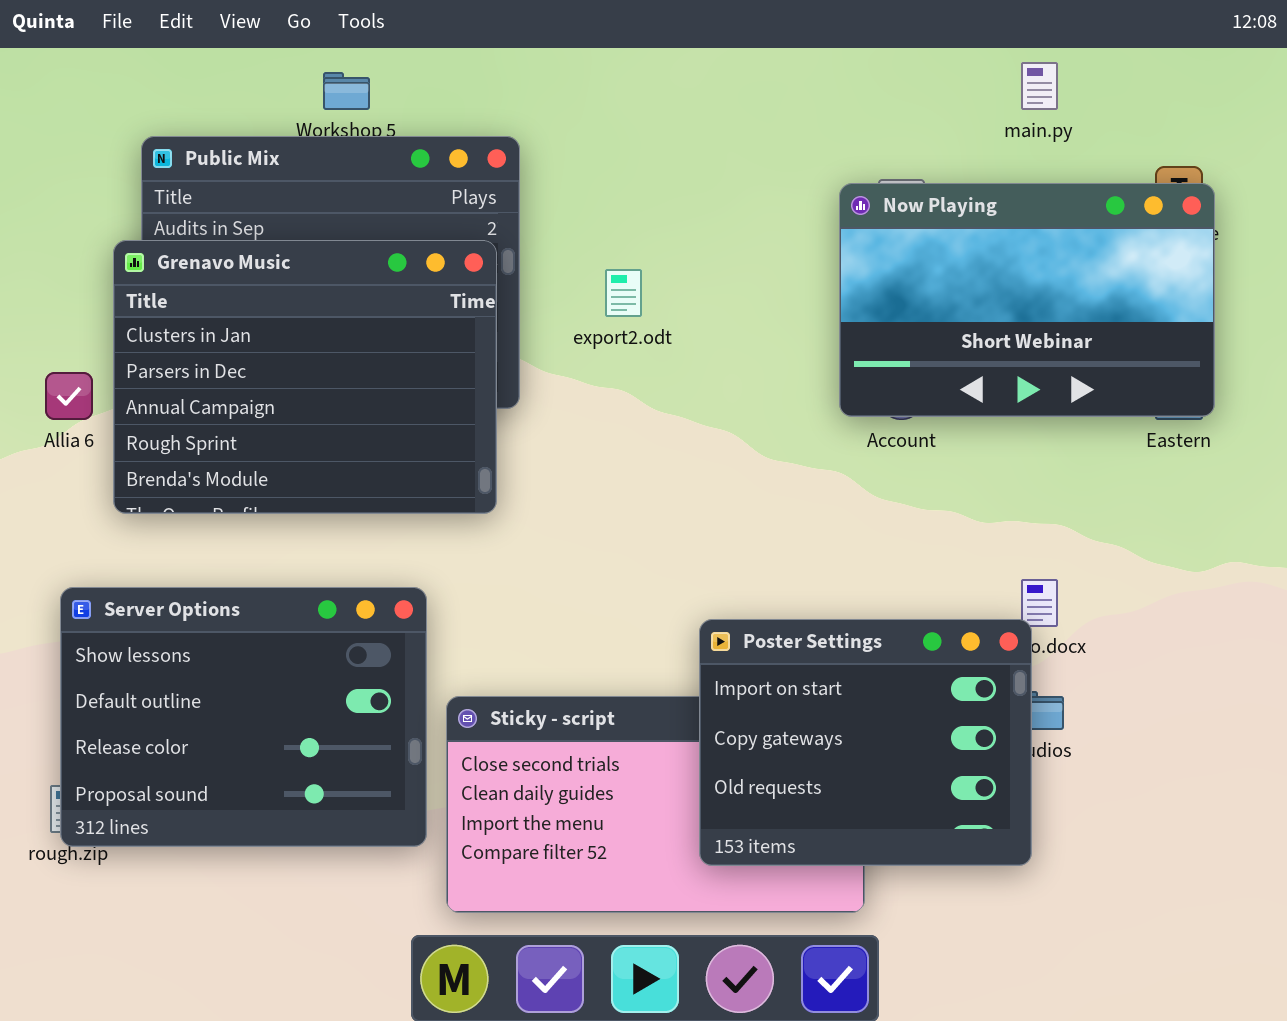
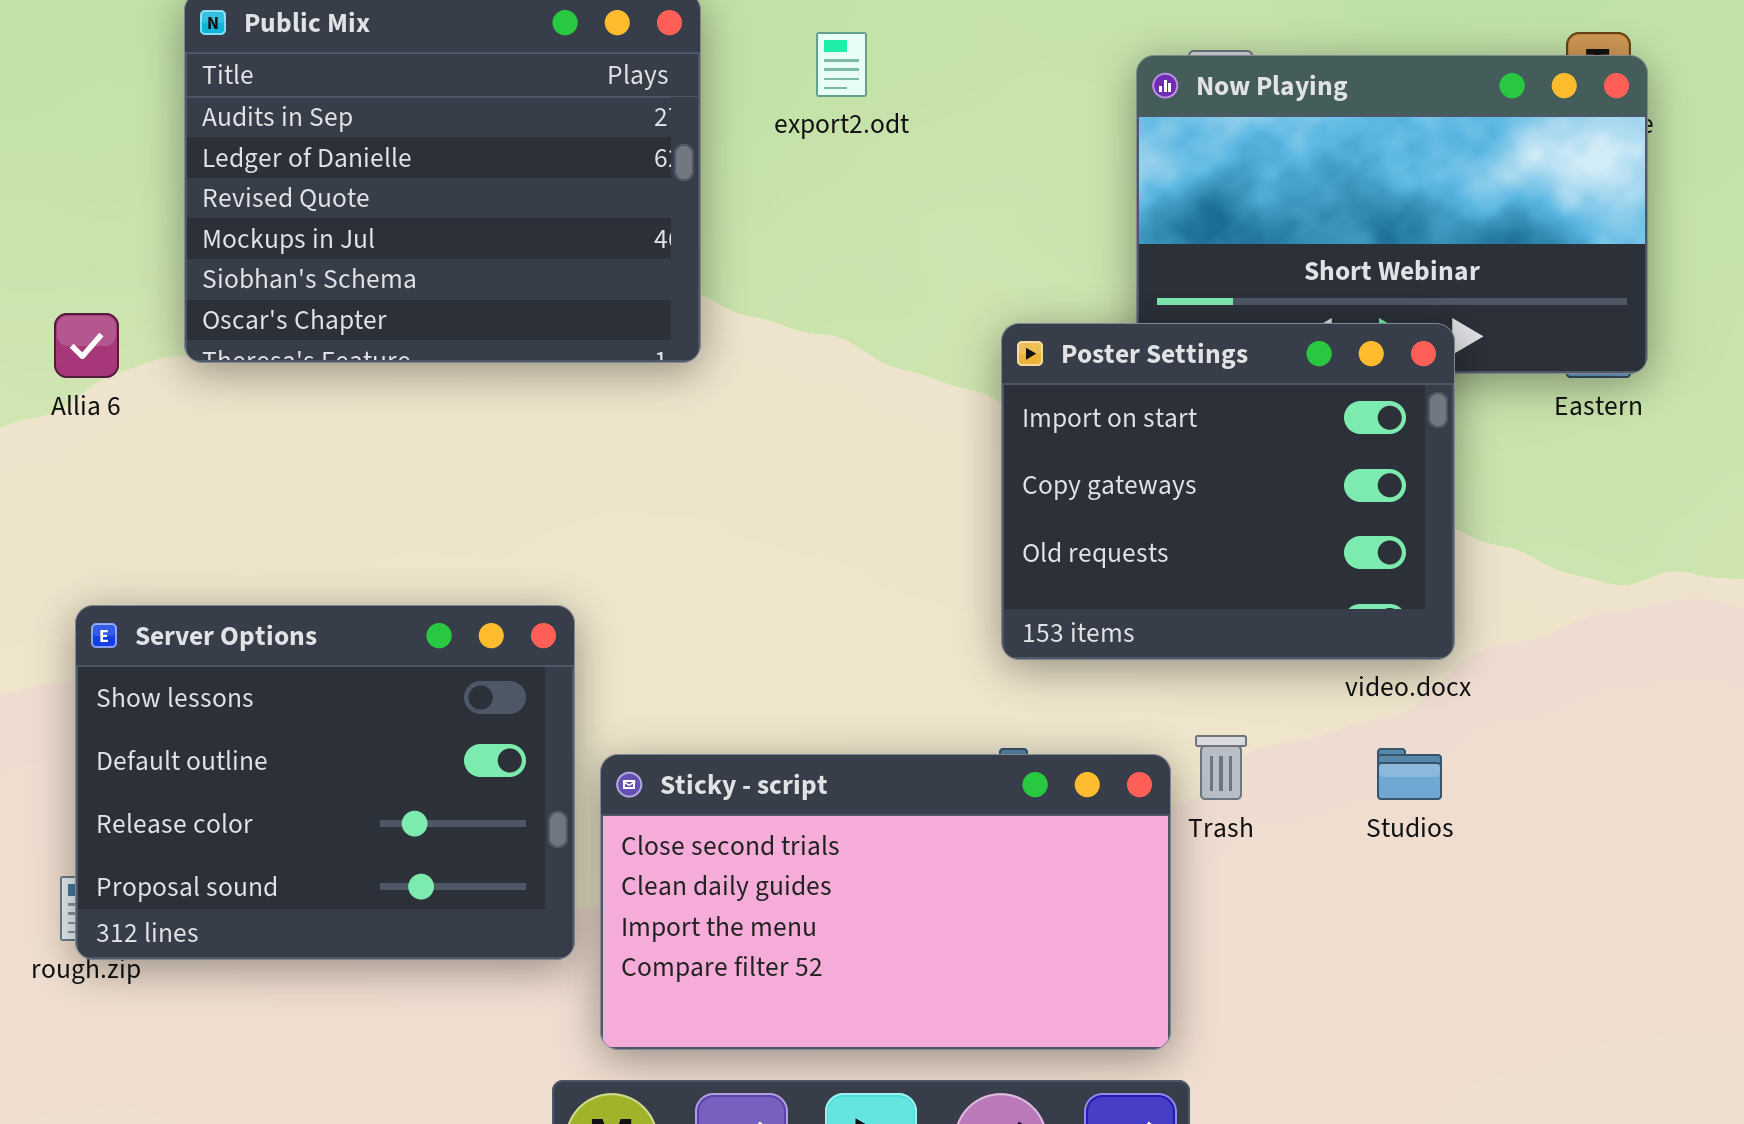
Grenavo Music: [113,240,497,514] -> none, closed
export2.odt: [605,269,642,317] -> [816,32,867,97], moved
Poster Settings: [699,619,1032,866] -> [1001,323,1455,660], moved

